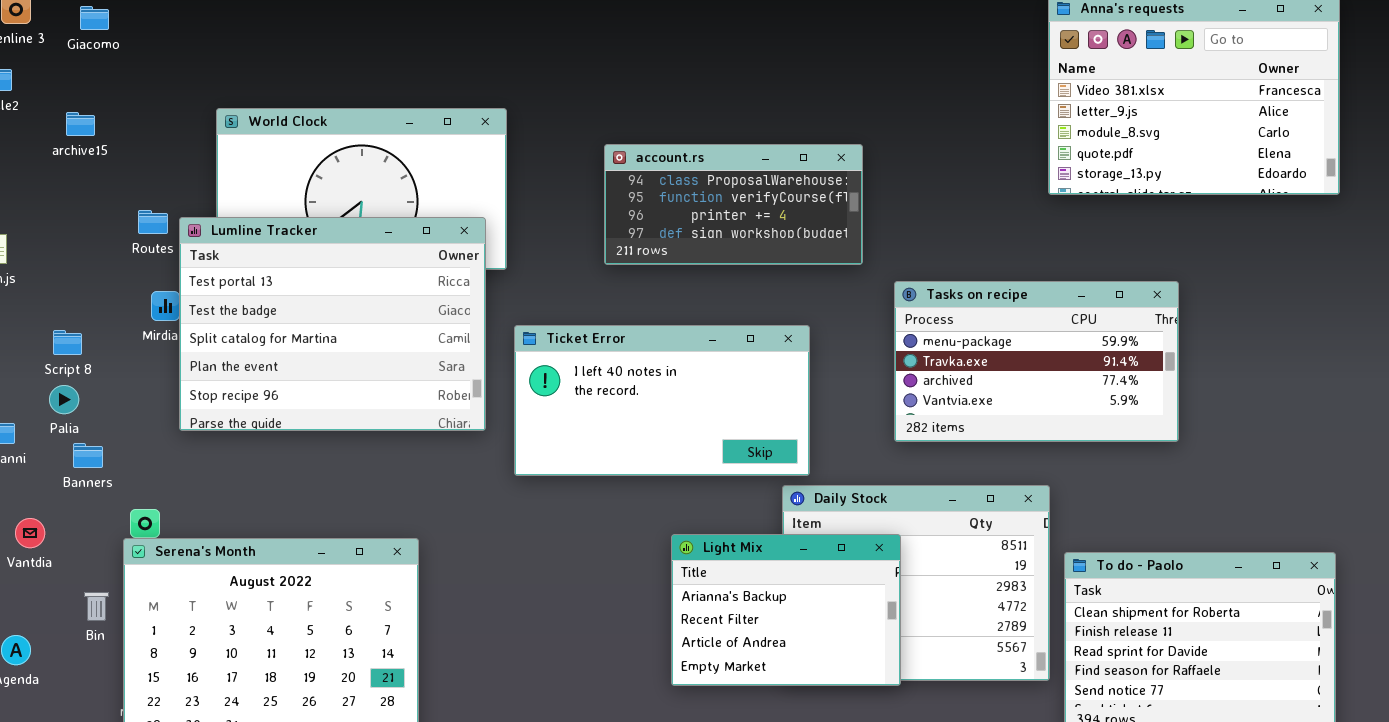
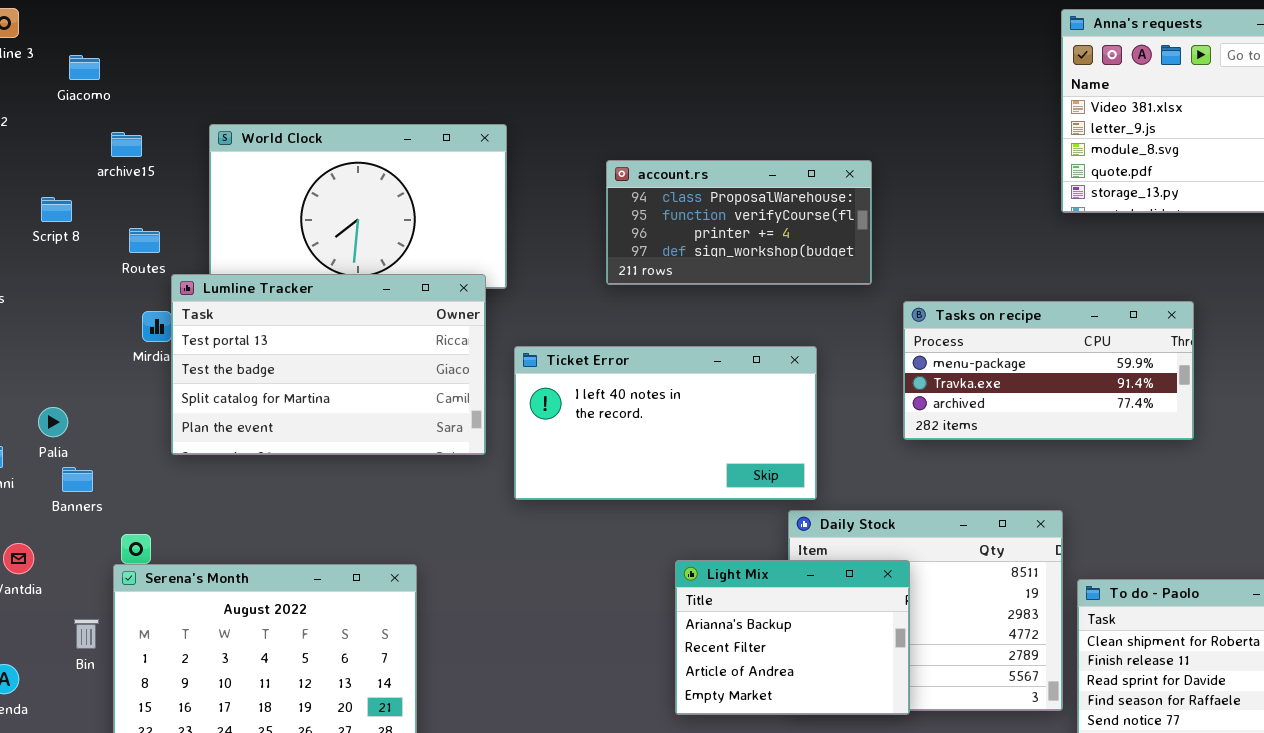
Giacomo: [80,6,109,30] -> [69,55,100,80], moved
archive15: [66,112,95,136] -> [111,132,142,157], moved
Lumline Tracker: [179,217,486,431] -> [171,274,486,455], resized
Tasks on recipe: [894,281,1179,442] -> [903,301,1194,440], resized
Script 8: [53,330,82,355] -> [41,197,72,222], moved

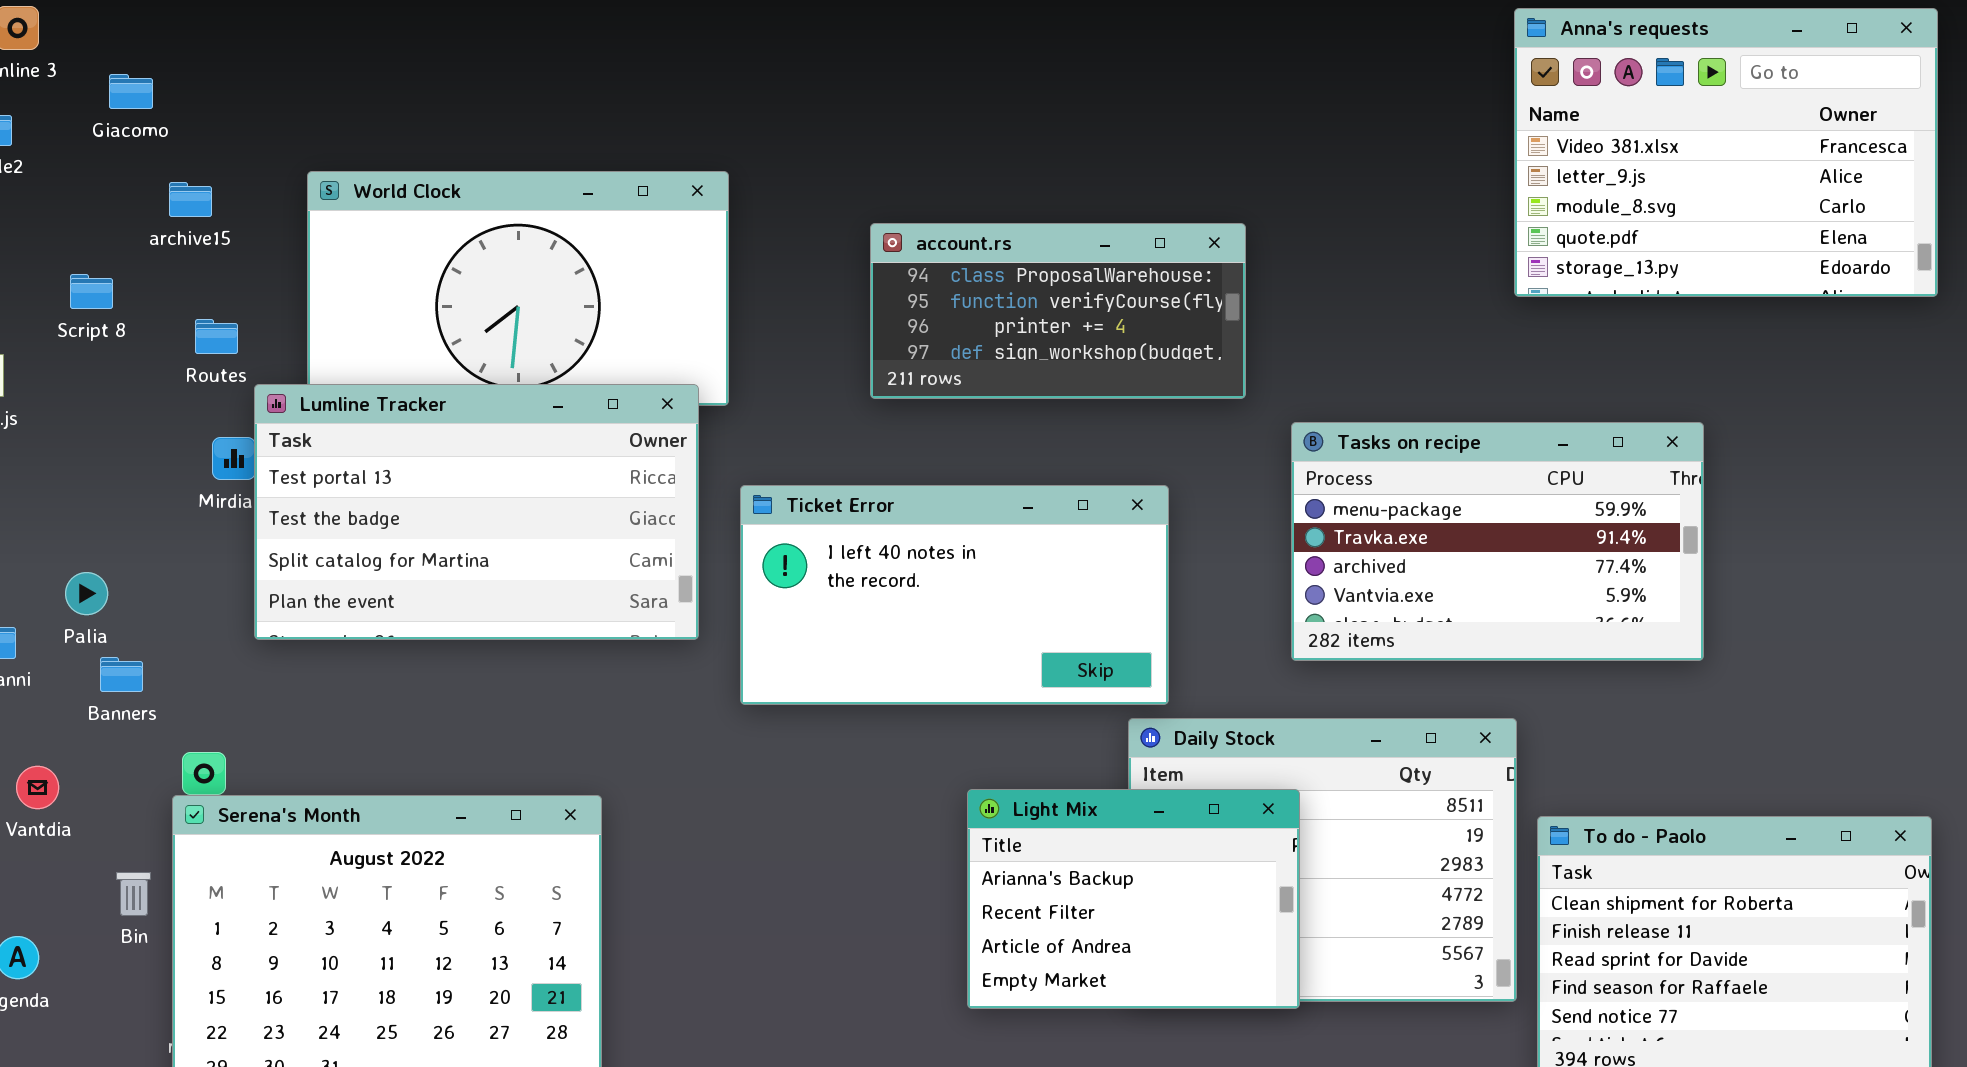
Tasks on recipe: [903,301,1194,440] -> [1291,422,1704,661], resized

